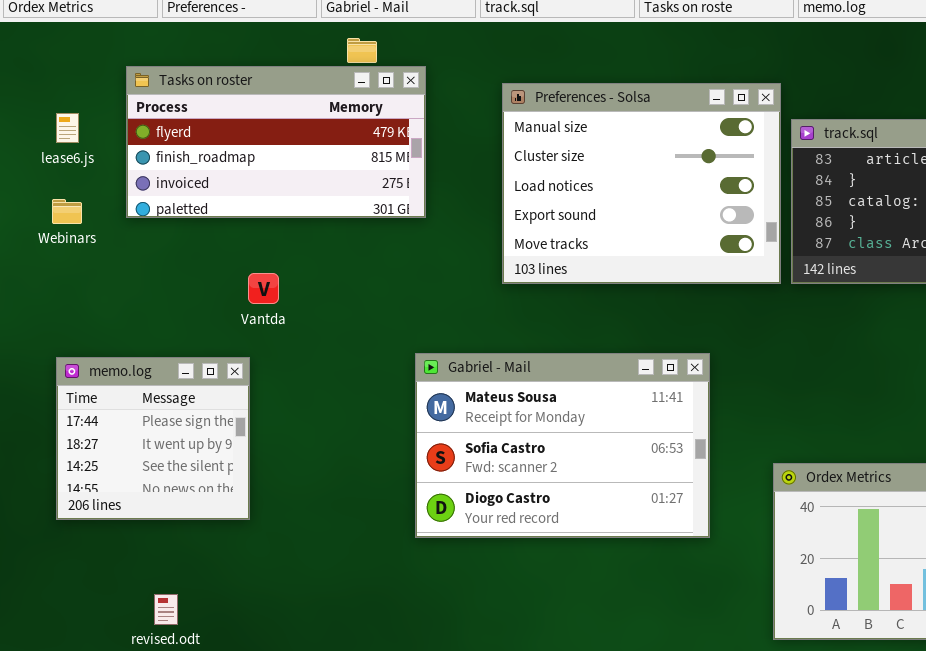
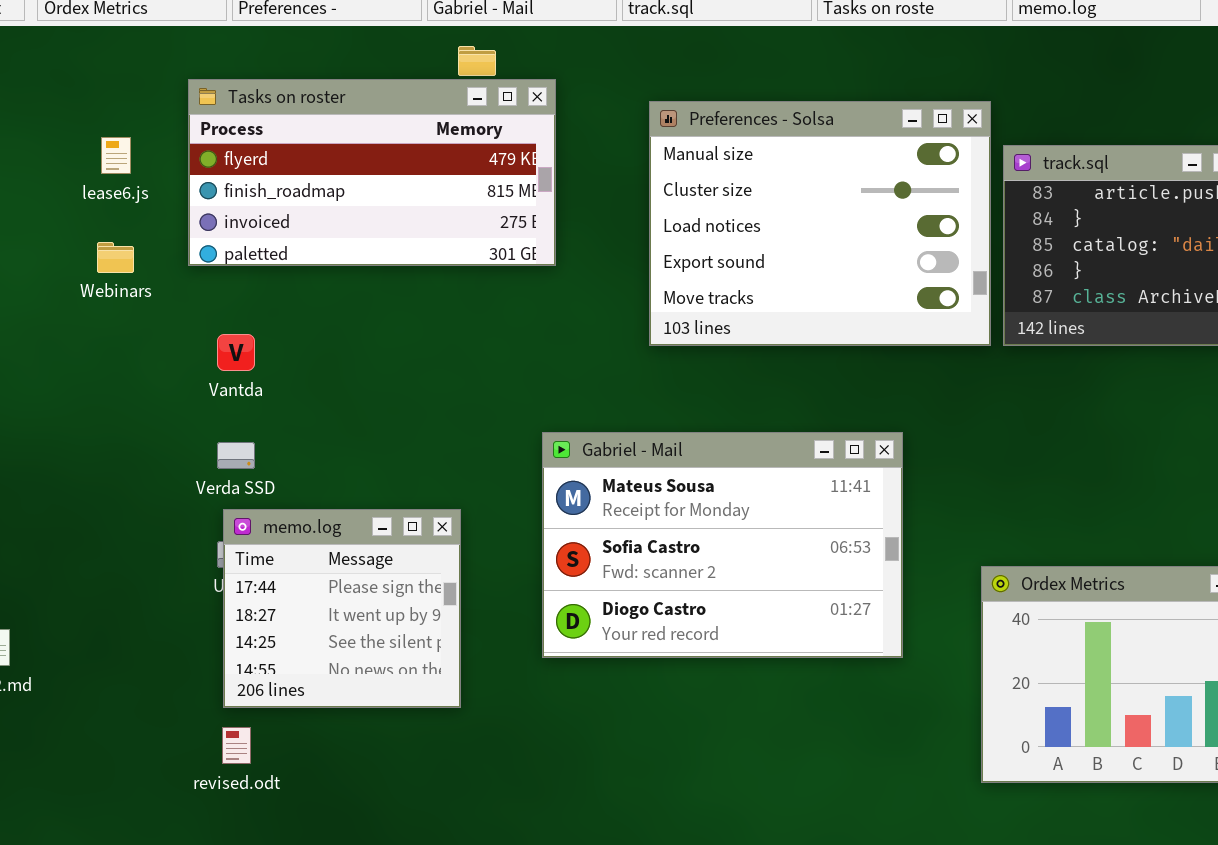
Vantda: [248,273,279,304] -> [217,334,255,371], moved
memo.log: [56,357,250,520] -> [223,509,461,708], moved

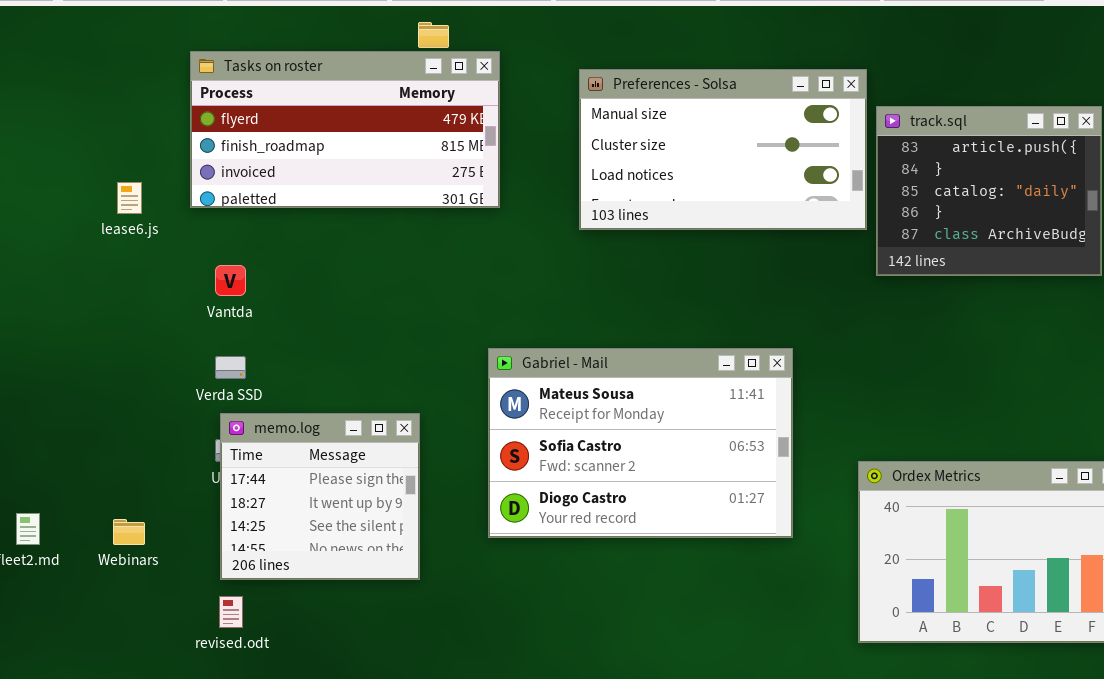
Preferences - Solsa: [649,101,991,346] -> [579,69,867,230], resized
lease6.js: [101,137,131,174] -> [117,182,142,214], moved
Webinars: [97,242,134,273] -> [113,519,145,545], moved

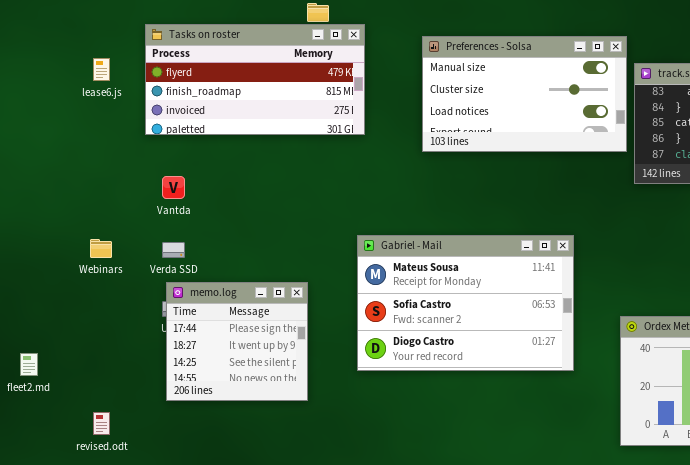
lease6.js: [117,182,142,214] -> [93,58,110,81], moved
Webinars: [113,519,145,545] -> [90,239,112,258], moved
revised.odt: [219,596,243,628] -> [93,412,110,435], moved

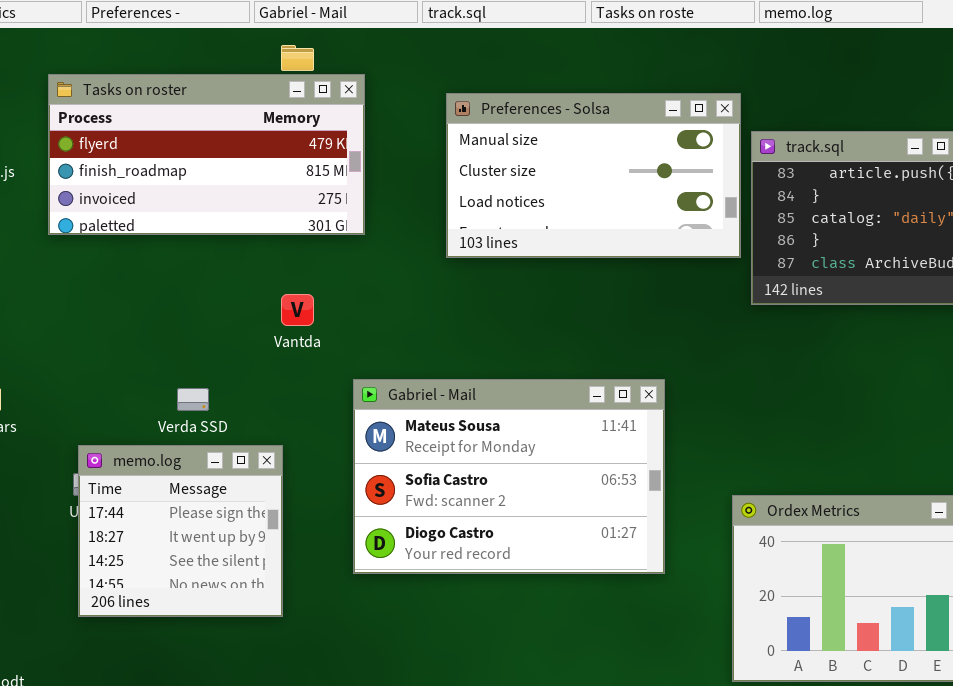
Vantda: [162,176,185,199] -> [281,294,314,326], moved
Verda SSD: [162,242,185,258] -> [177,388,209,411], moved

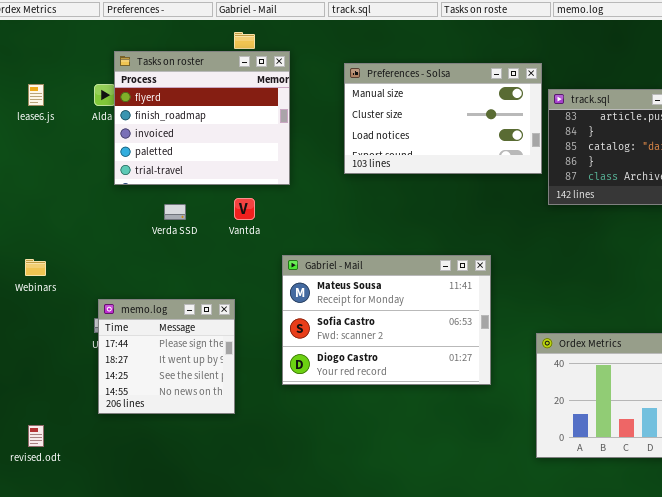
Tasks on roster: [48,74,365,235] -> [114,51,290,185], resized
Verda SSD: [177,388,209,411] -> [164,204,186,220], moved

